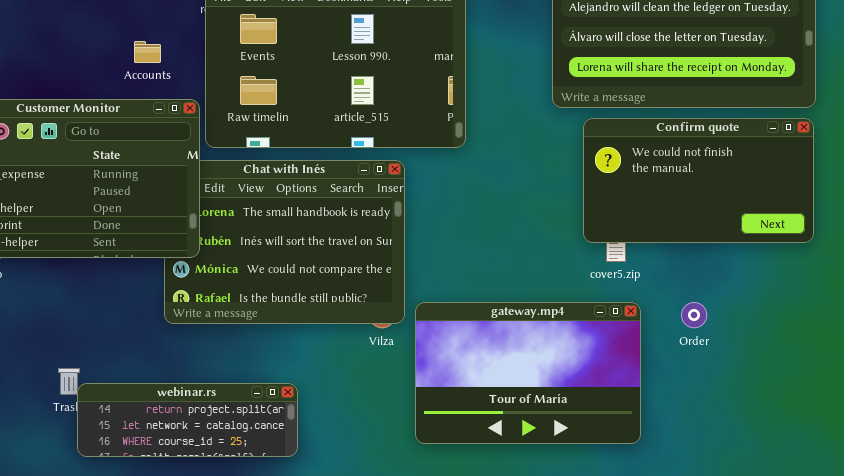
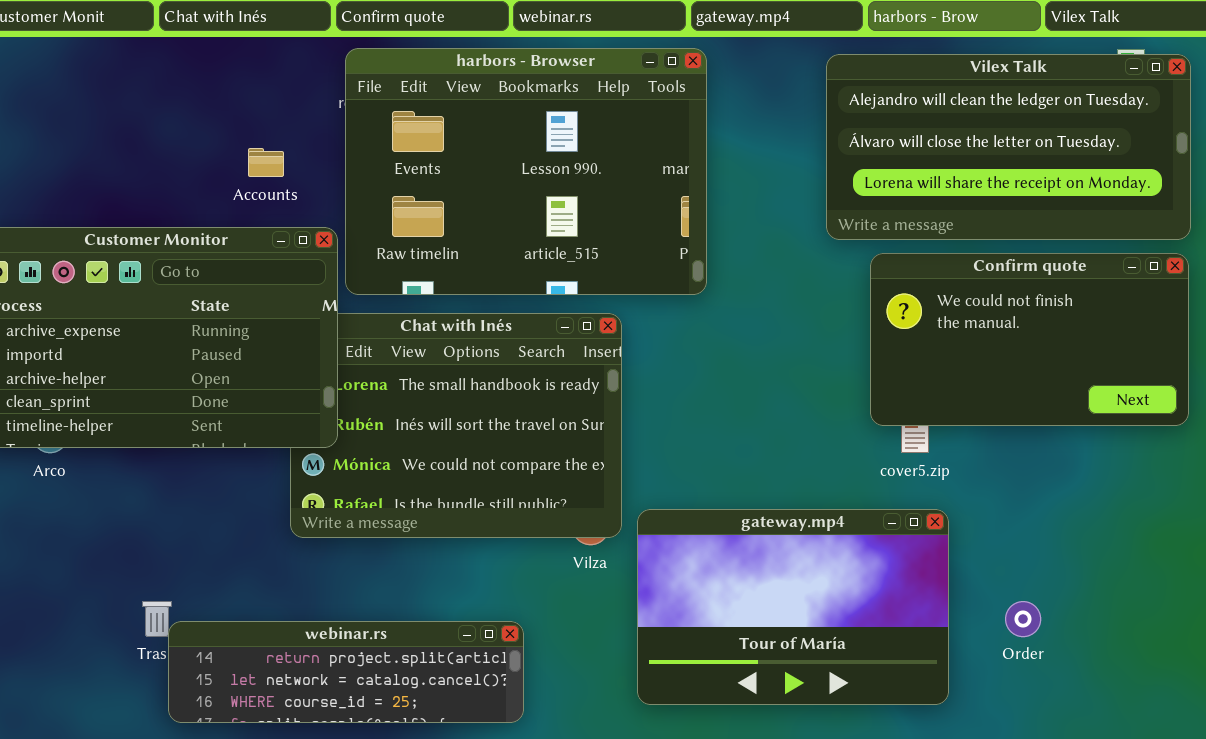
Order: [681,302,707,328] -> [1005,601,1041,637], moved
webinar.rs: [77,383,298,457] -> [168,621,524,723], resized

